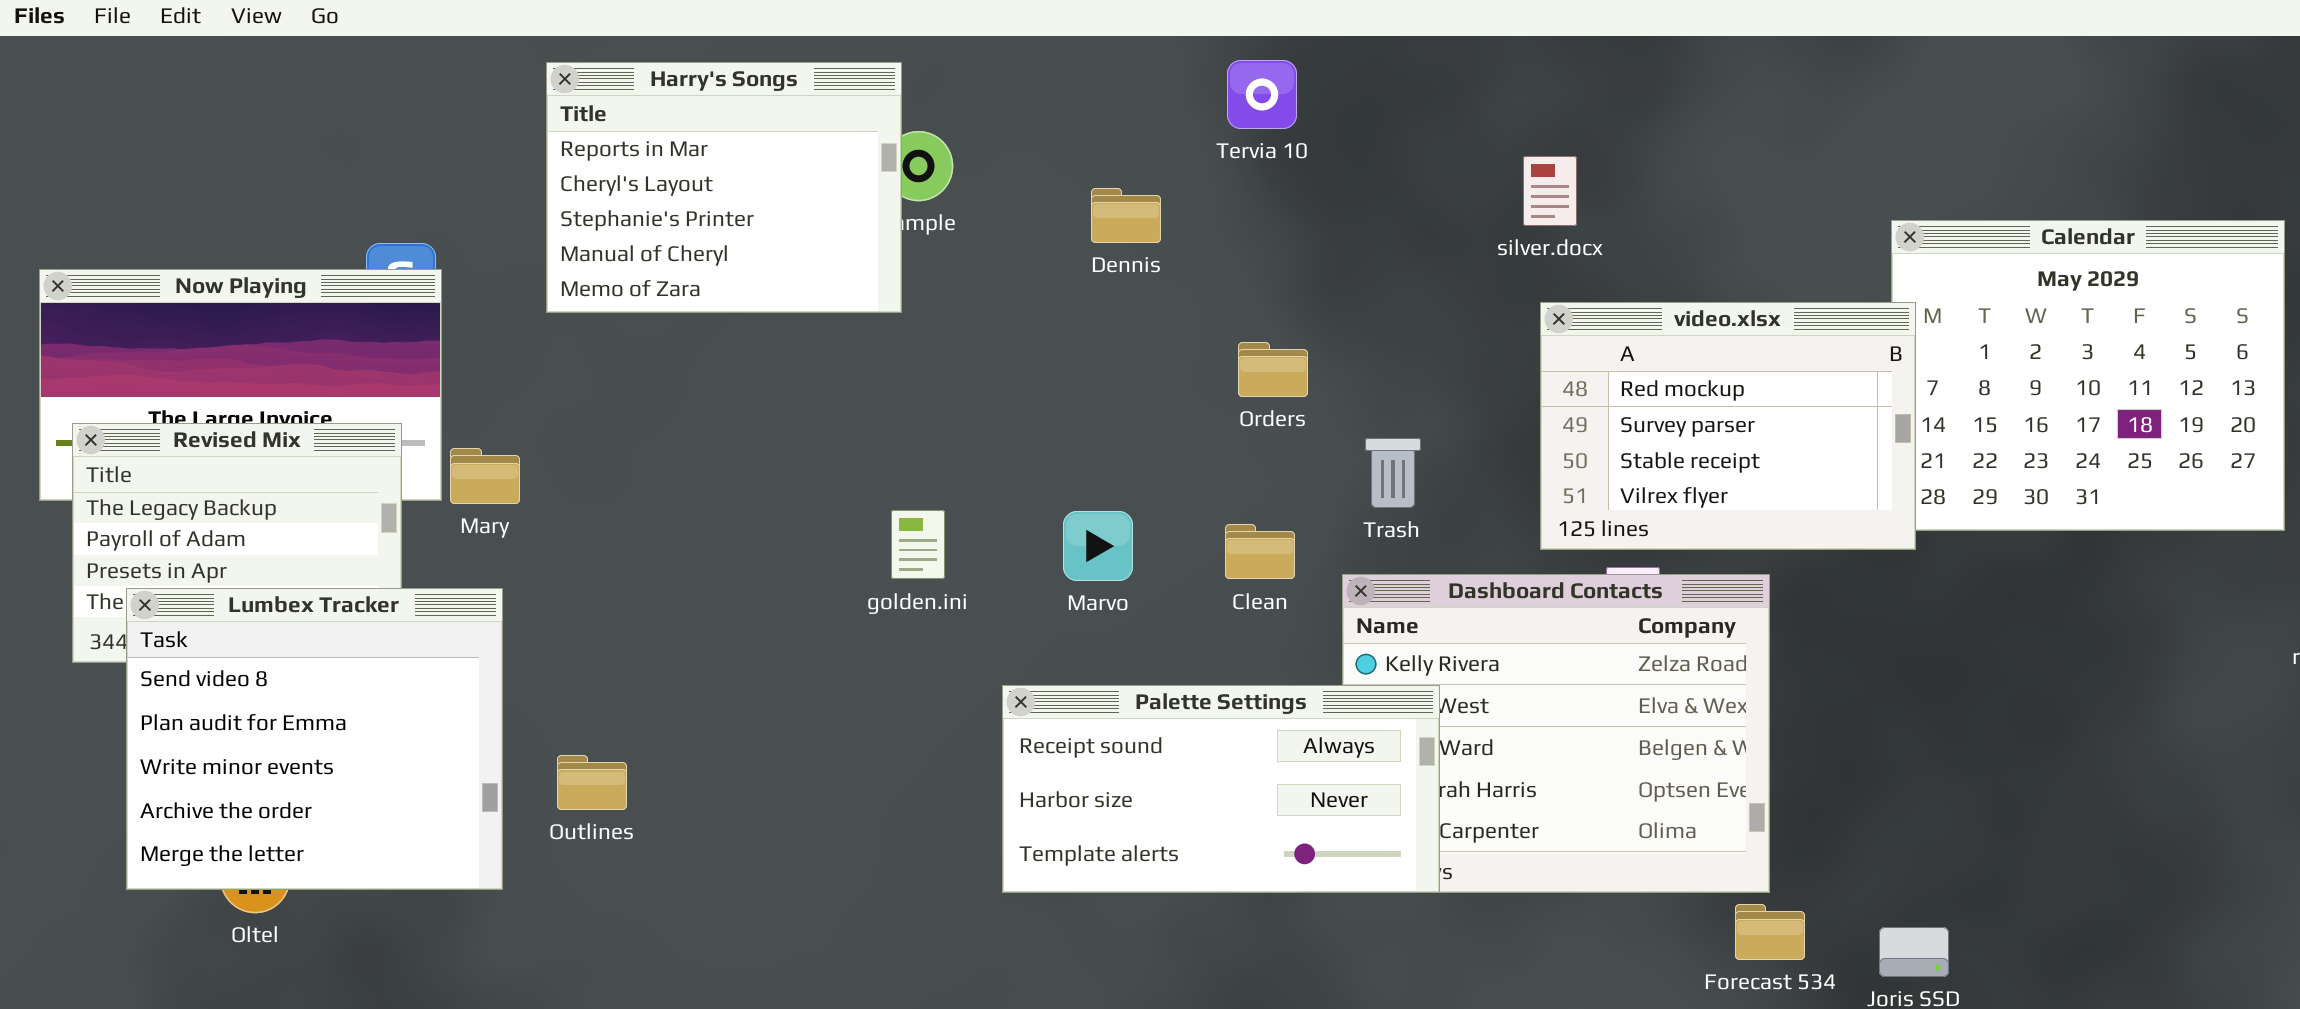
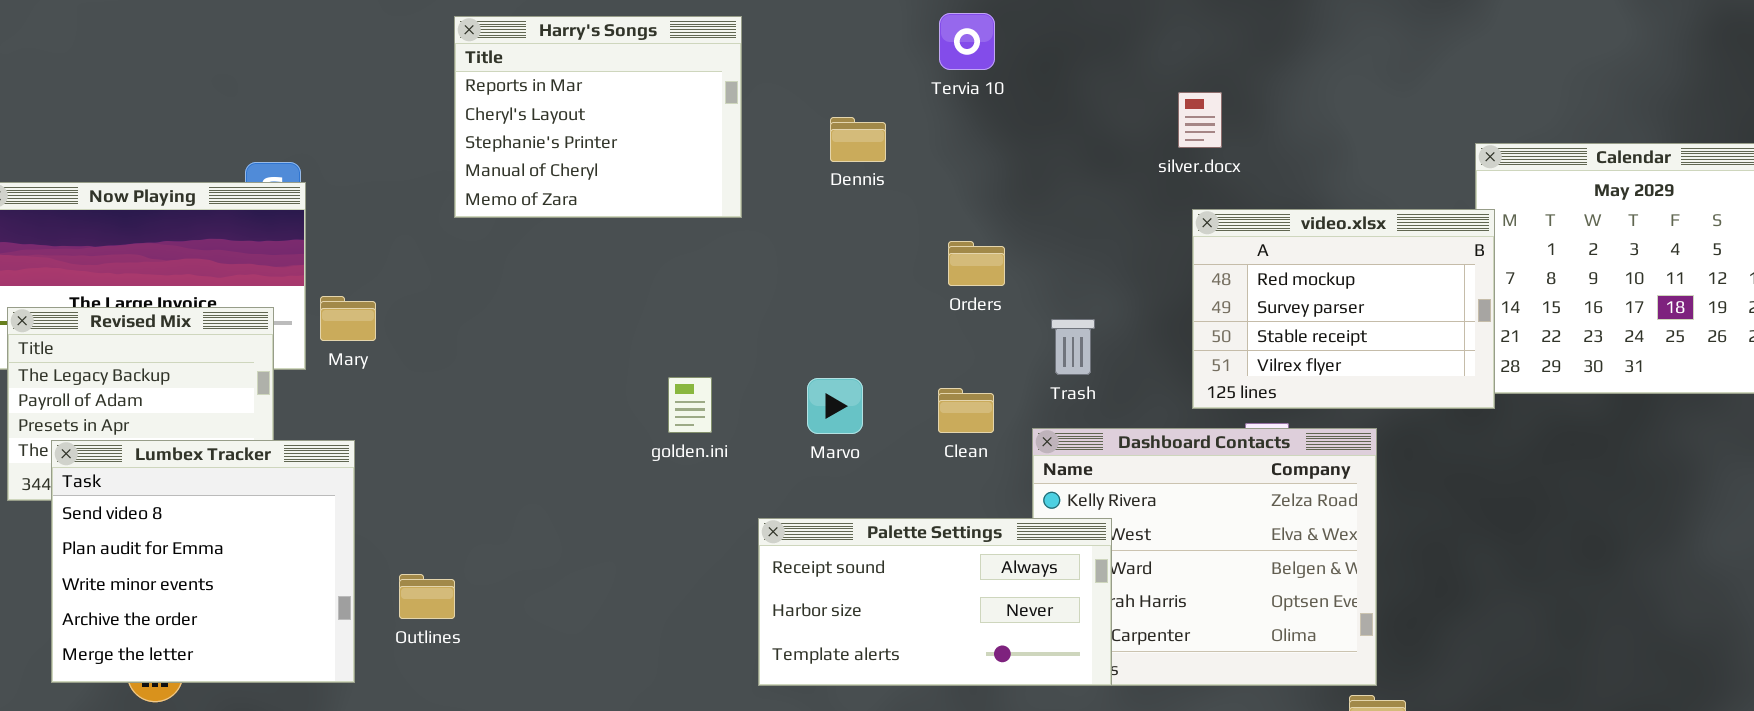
Harry's Songs: [546,62,902,313] -> [454,16,742,218], moved
Mary: [450,448,520,504] -> [320,296,376,341], moved

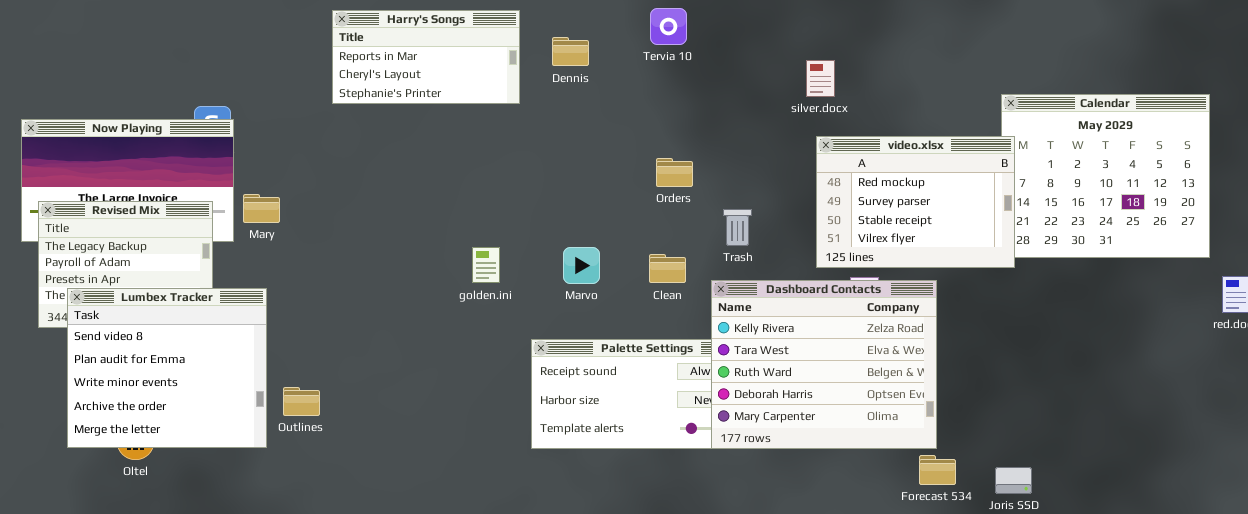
Harry's Songs: [454,16,742,218] -> [332,10,520,104], resized
Dennis: [830,117,886,162] -> [552,37,589,66], moved
Dashboard Contacts: [1032,428,1377,686] -> [711,280,937,449], raised
Outlines: [399,574,455,619] -> [283,387,320,416], moved

